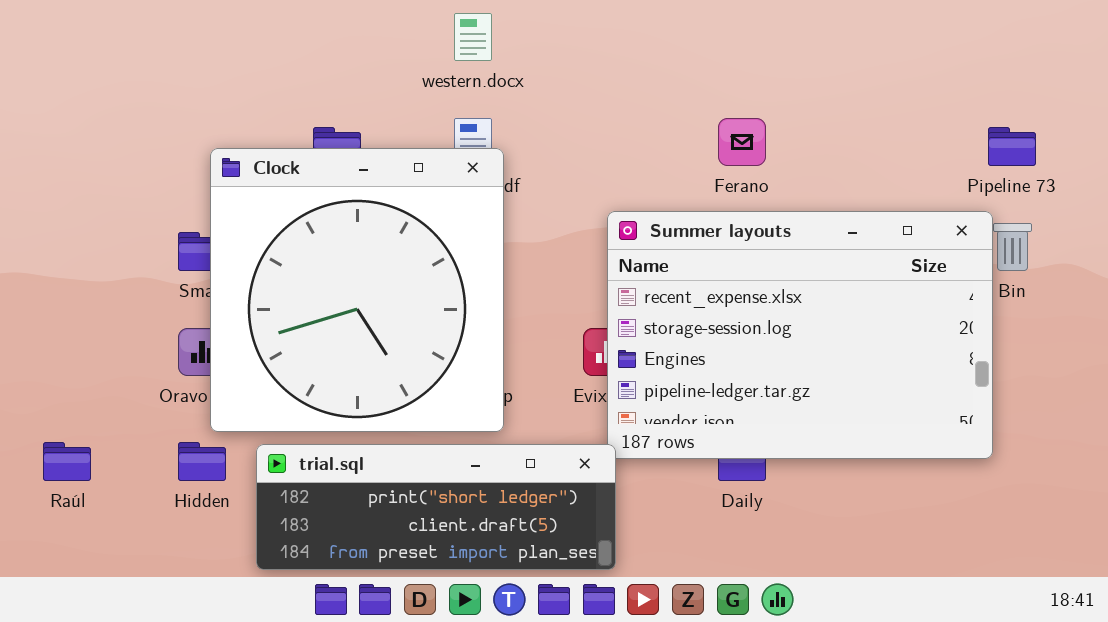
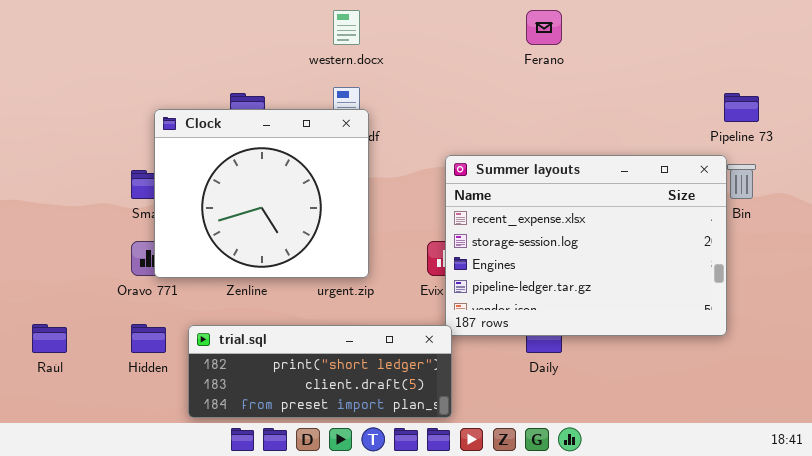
Ferano: [718,118,766,166] -> [526,10,562,45], moved
Clock: [210,148,504,432] -> [154,109,369,278], resized

